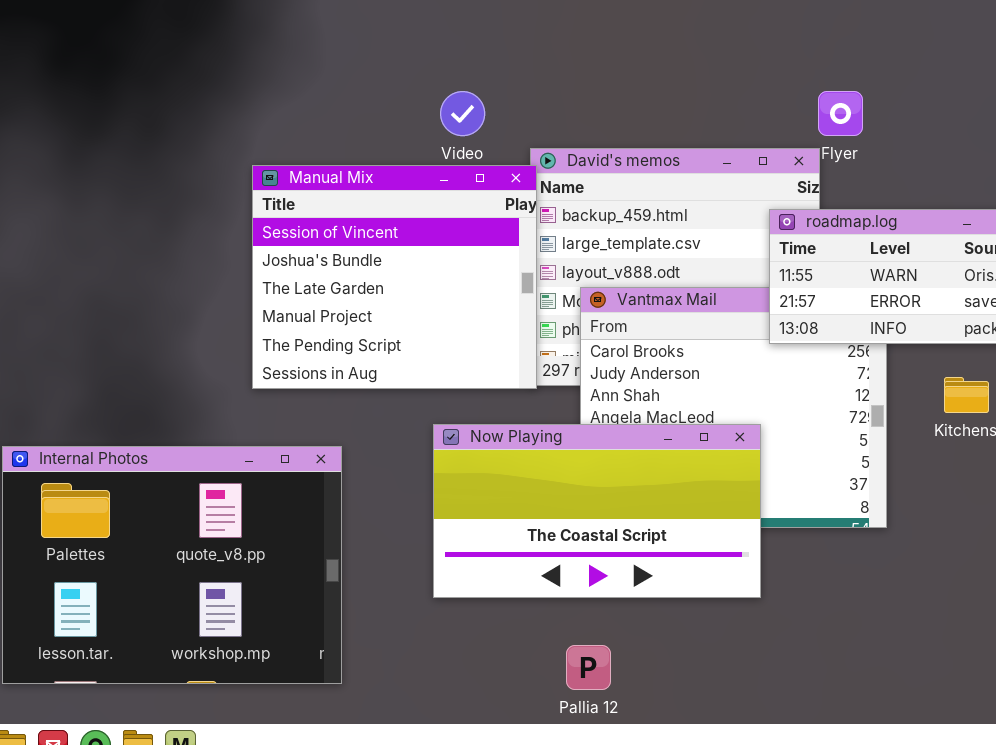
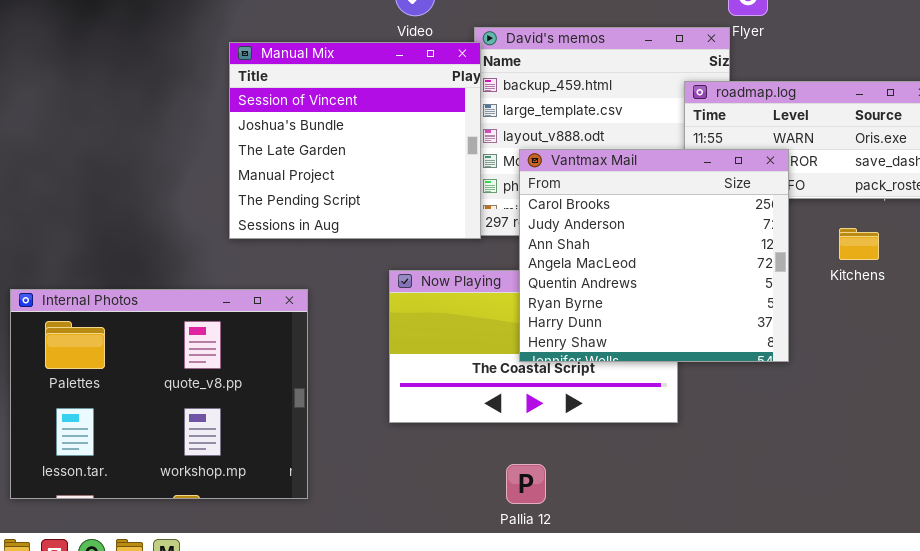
Vantmax Mail: [580,287,887,528] -> [519,149,789,362], raised

